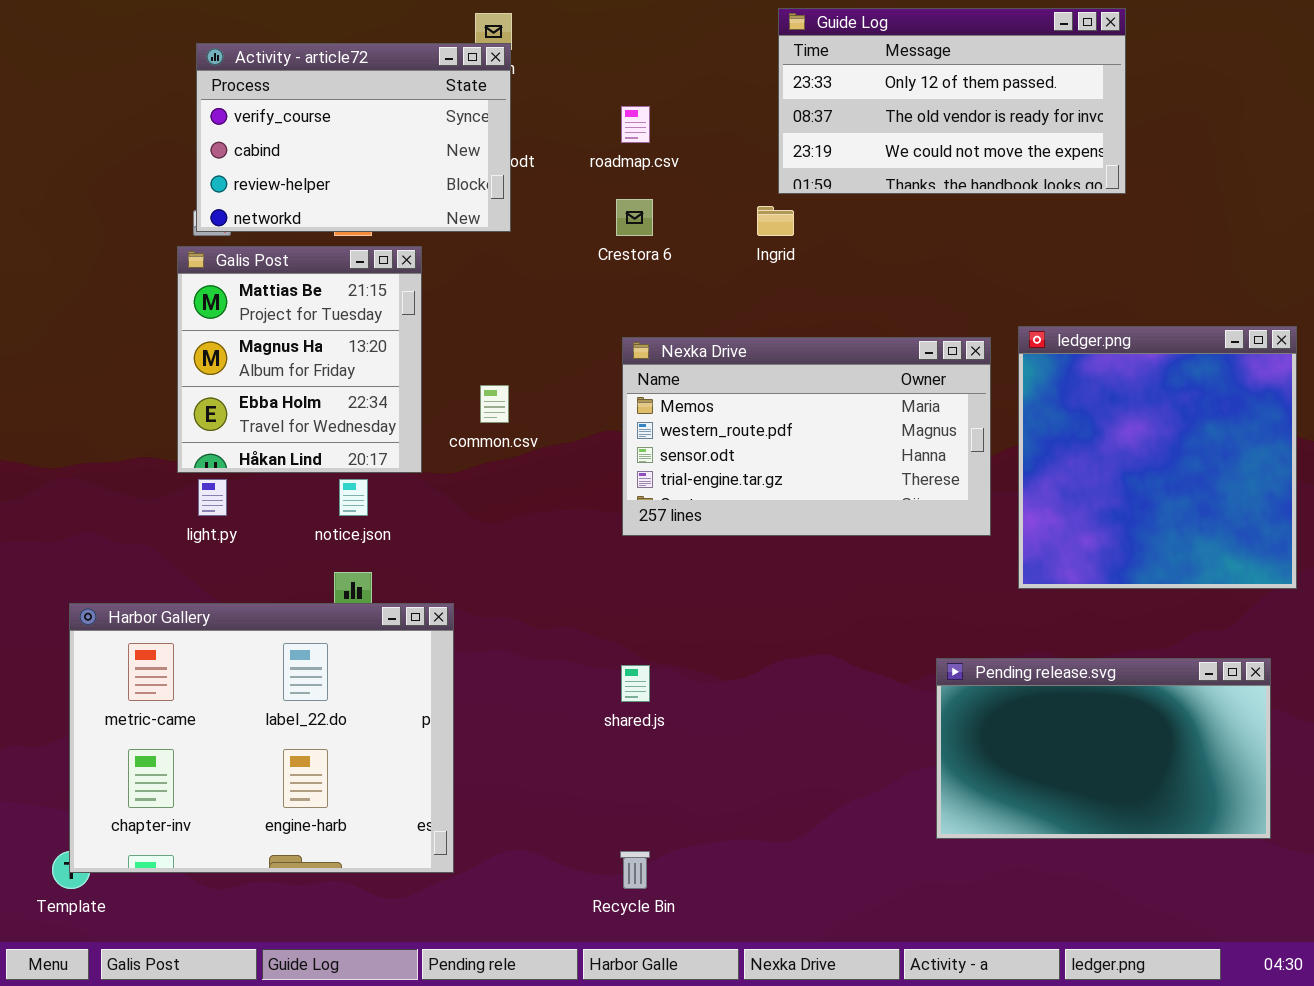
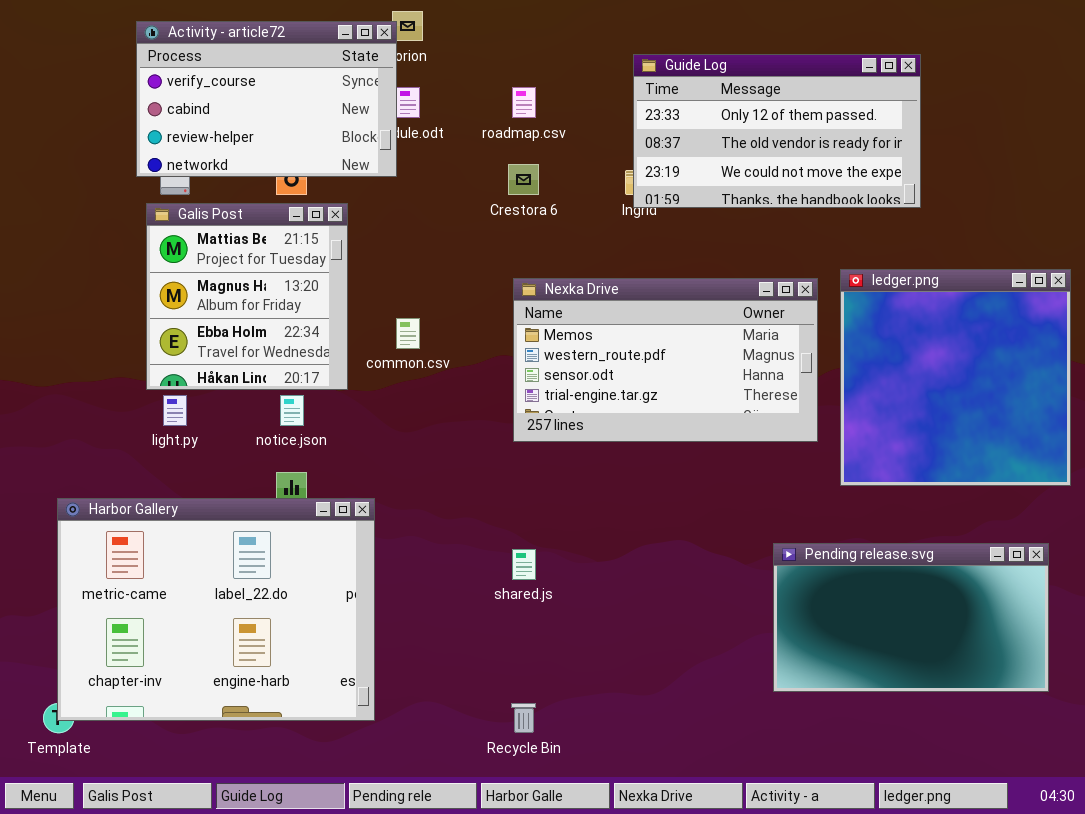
Guide Log: [778,8,1126,194] -> [633,54,921,208], moved
Activity - article72: [196,43,511,232] -> [136,21,397,177], moved

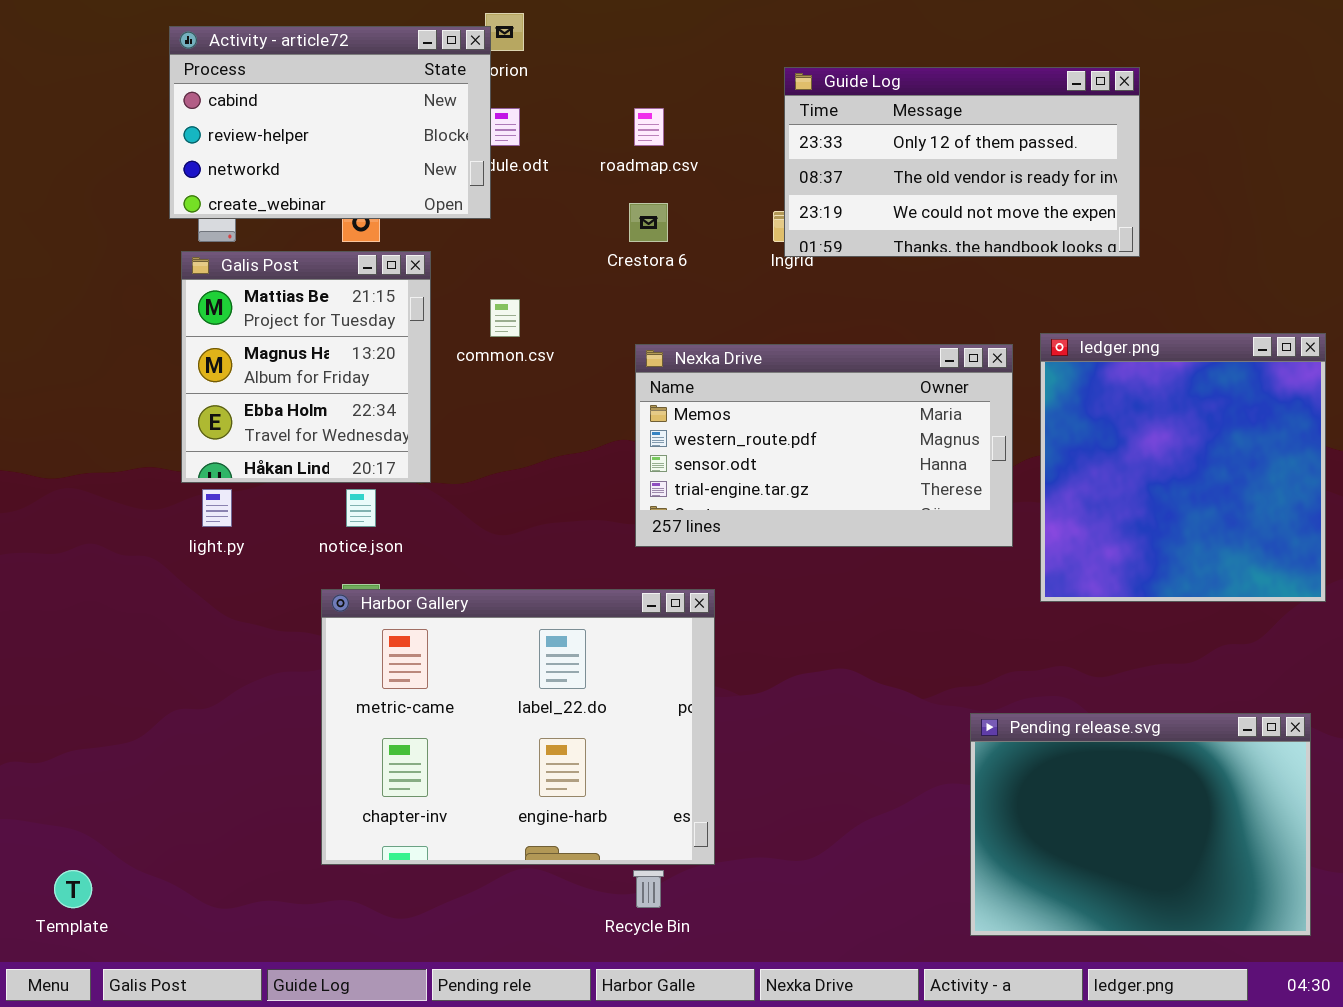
Activity - article72: [136,21,397,177] -> [169,26,491,219], scrolled down 1 row
common.csv: [396,318,420,349] -> [490,299,520,337], moved
Harbor Gallery: [57,498,375,721] -> [321,589,715,865], moved
Pending release.svg: [773,543,1049,692] -> [970,713,1311,936], moved, resized

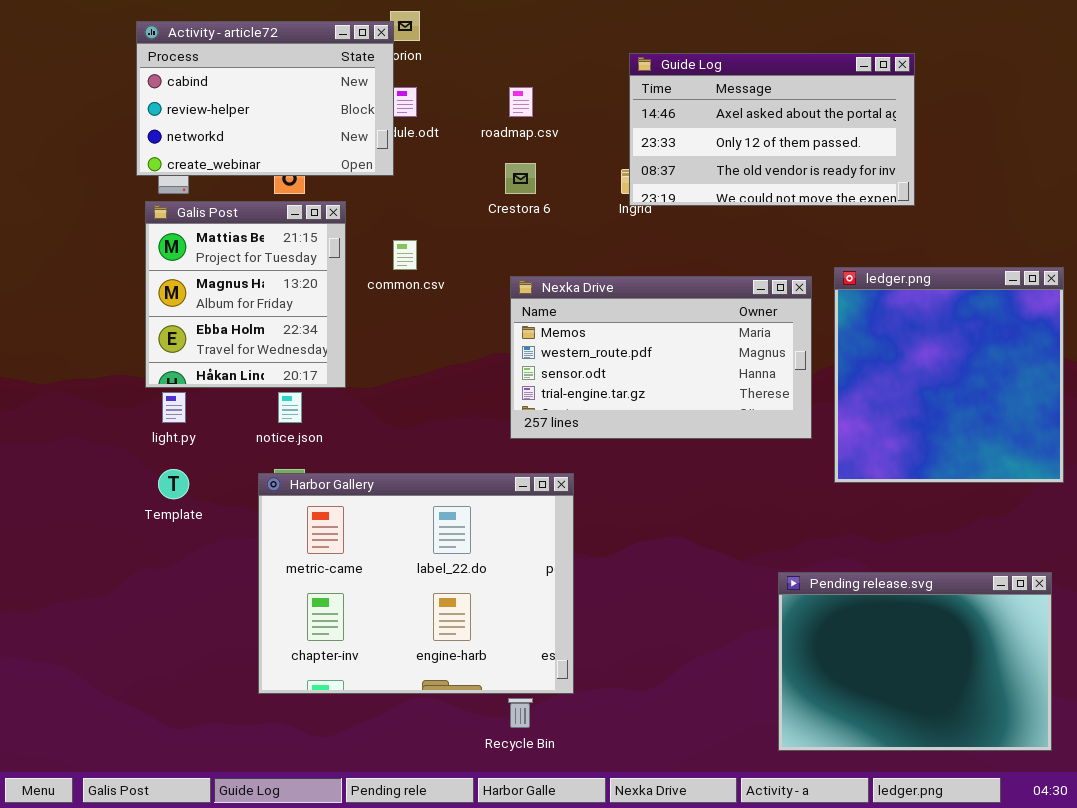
Guide Log: [784,67,1140,257] -> [629,53,915,206], scrolled up 1 row
Template: [54,870,92,908] -> [158,469,189,499], moved

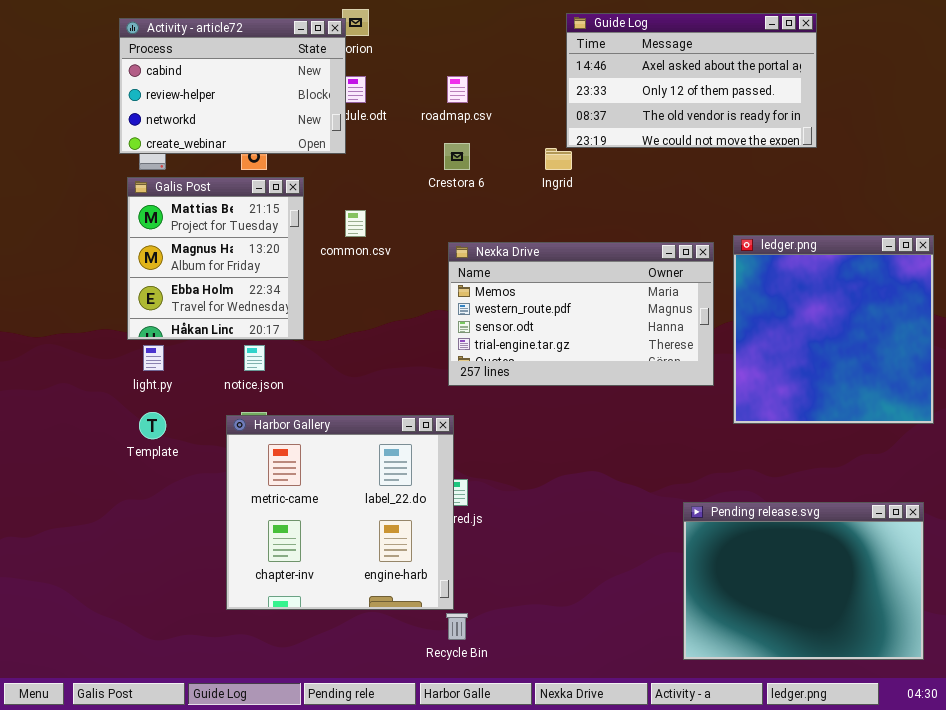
Guide Log: [629,53,915,206] -> [566,13,817,148], moved
Harbor Gallery: [258,473,574,694] -> [226,415,454,610], resized

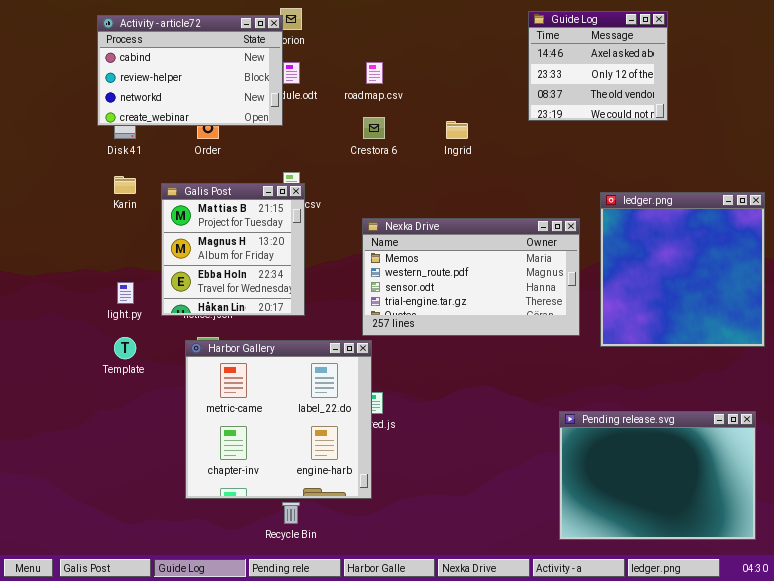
Guide Log: [566,13,817,148] -> [528,11,668,121], resized
Galis Post: [127,177,304,340] -> [161,183,305,316], moved
Nexka Drive: [448,242,714,386] -> [362,218,580,336], moved
Recycle Bin: [446,613,468,640] -> [282,502,300,524], moved

